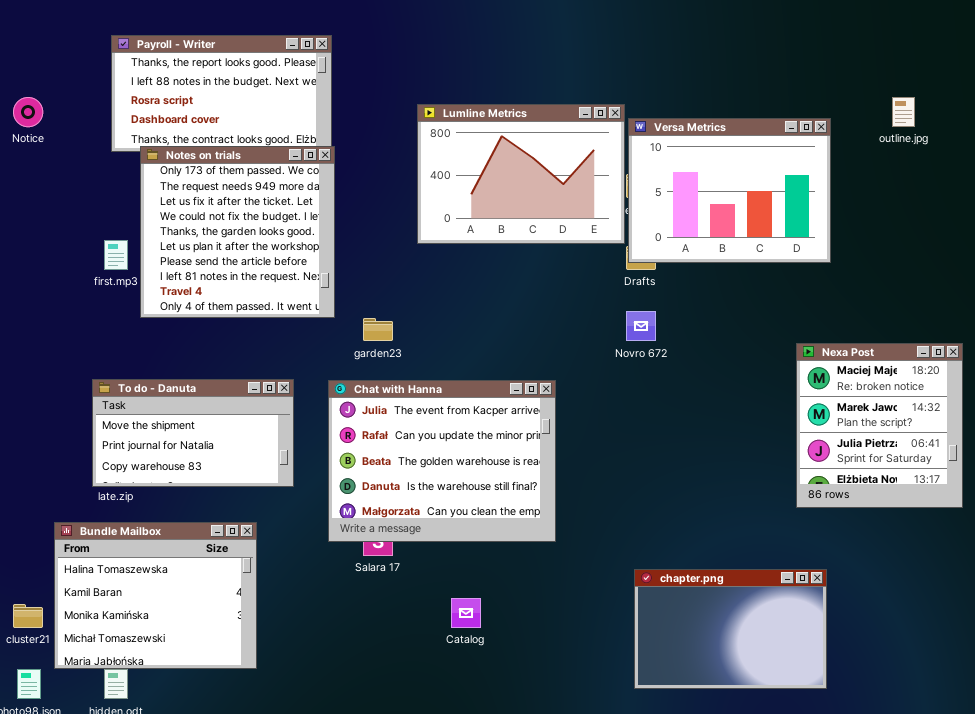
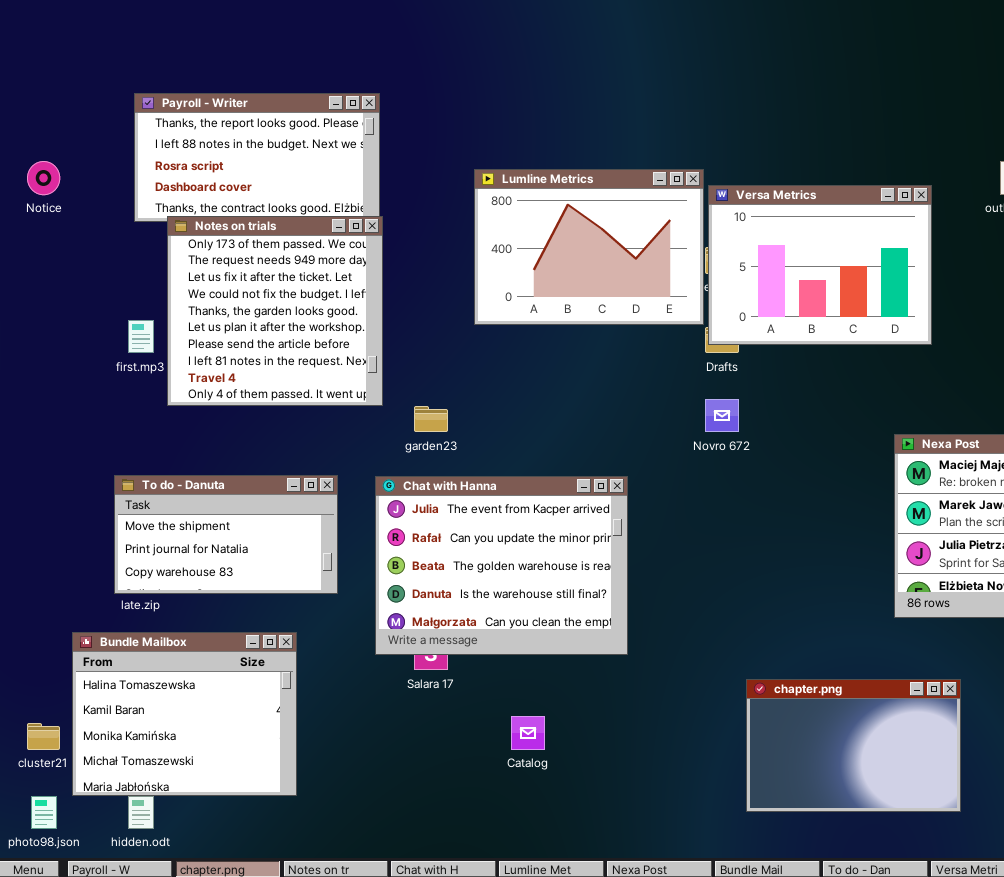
chapter.png: [634,569,827,689] -> [746,679,961,812], moved

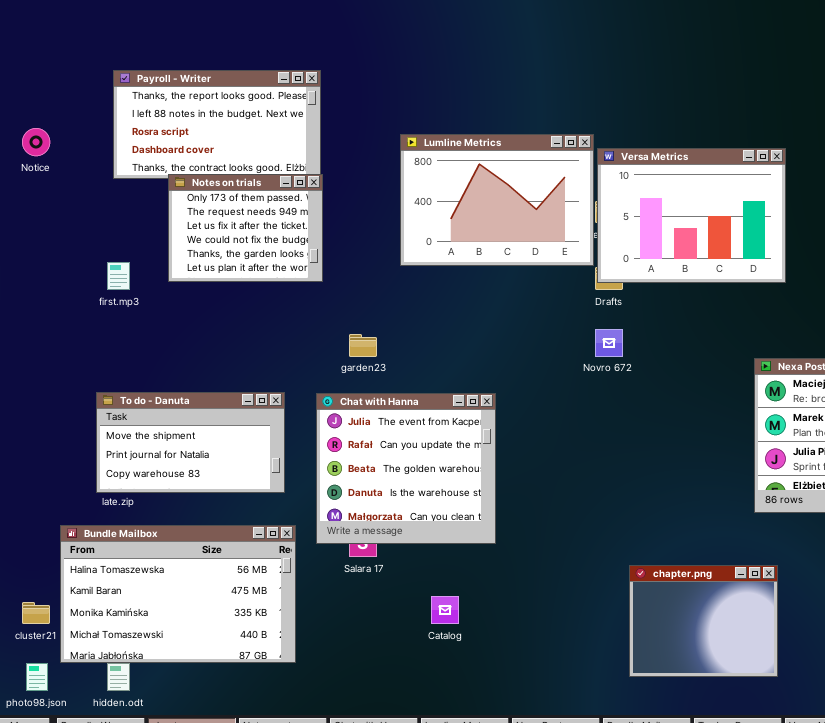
Notes on trials: [167,216,383,406] -> [168,174,323,282], resized
Chat with Hanna: [375,476,628,655] -> [316,393,496,544], resized
Bundle Mailbox: [72,632,297,796] -> [60,525,296,663], resized
chapter.png: [746,679,961,812] -> [629,565,778,677], resized

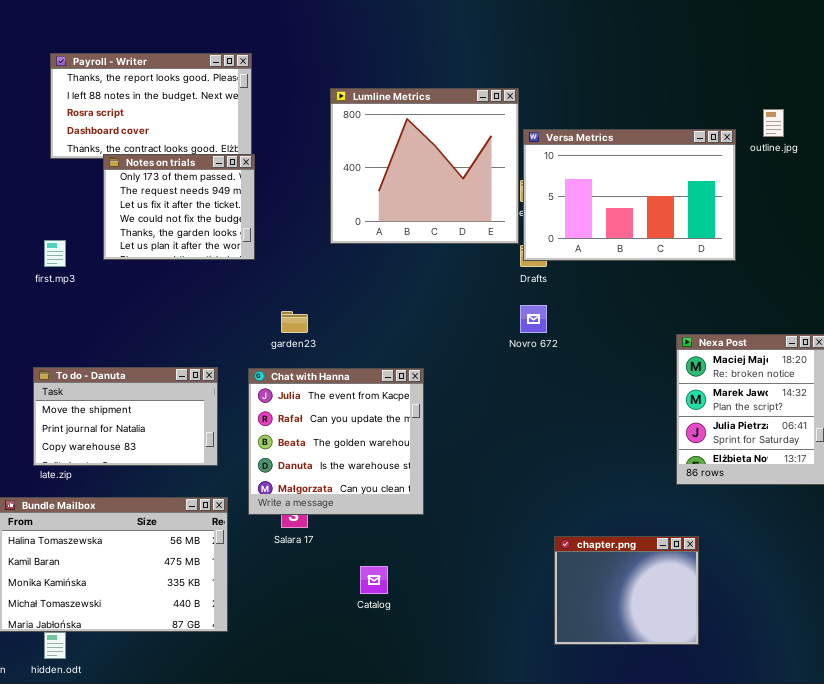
Lumline Metrics: [400,134,594,266] -> [330,88,519,244], resized
Versa Metrics: [597,148,786,283] -> [523,129,736,261], resized

